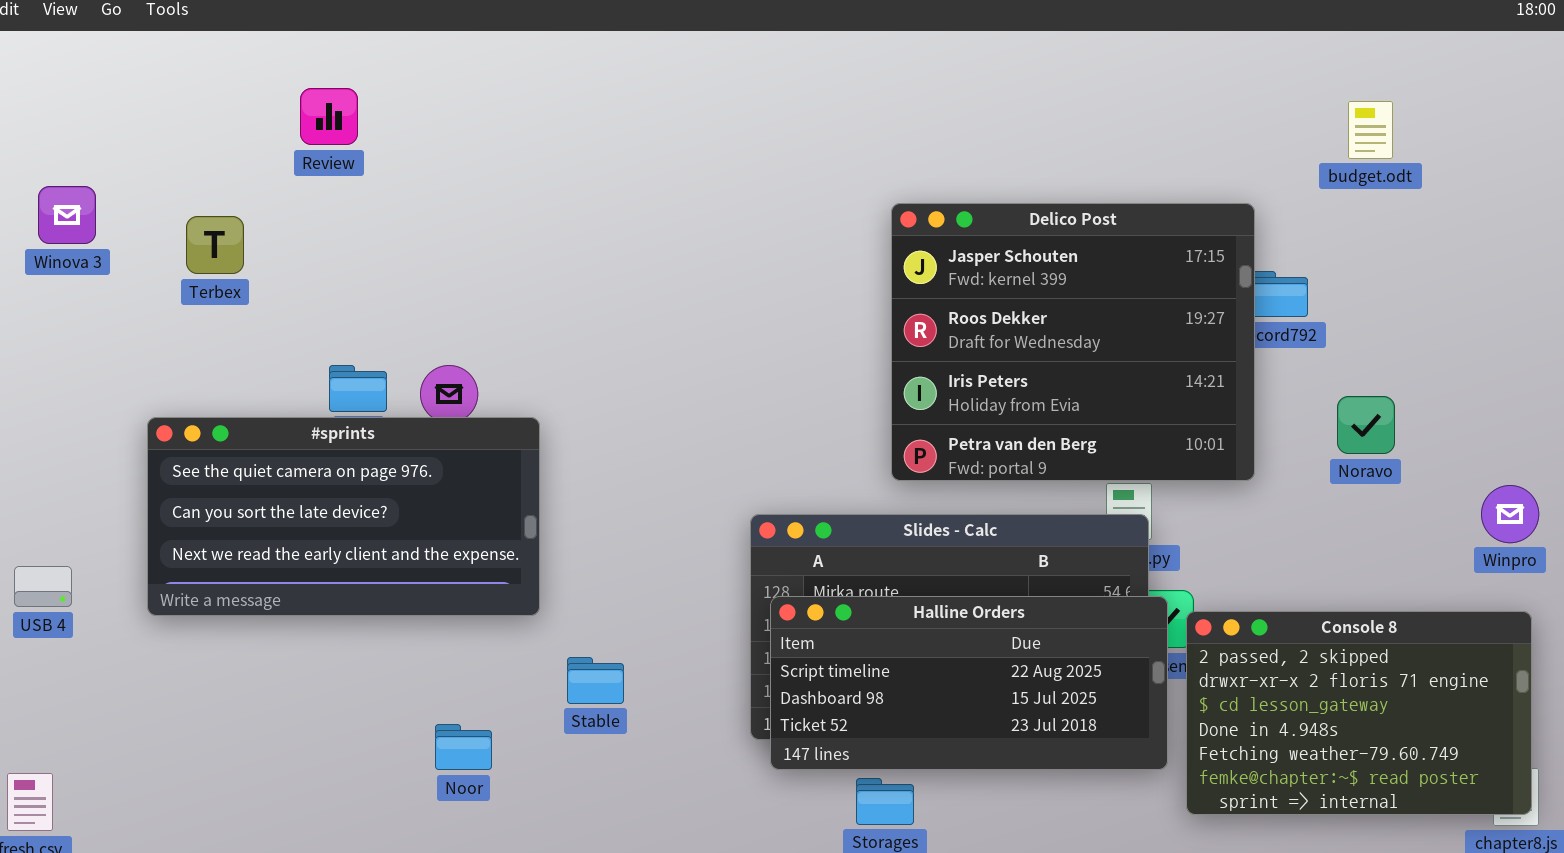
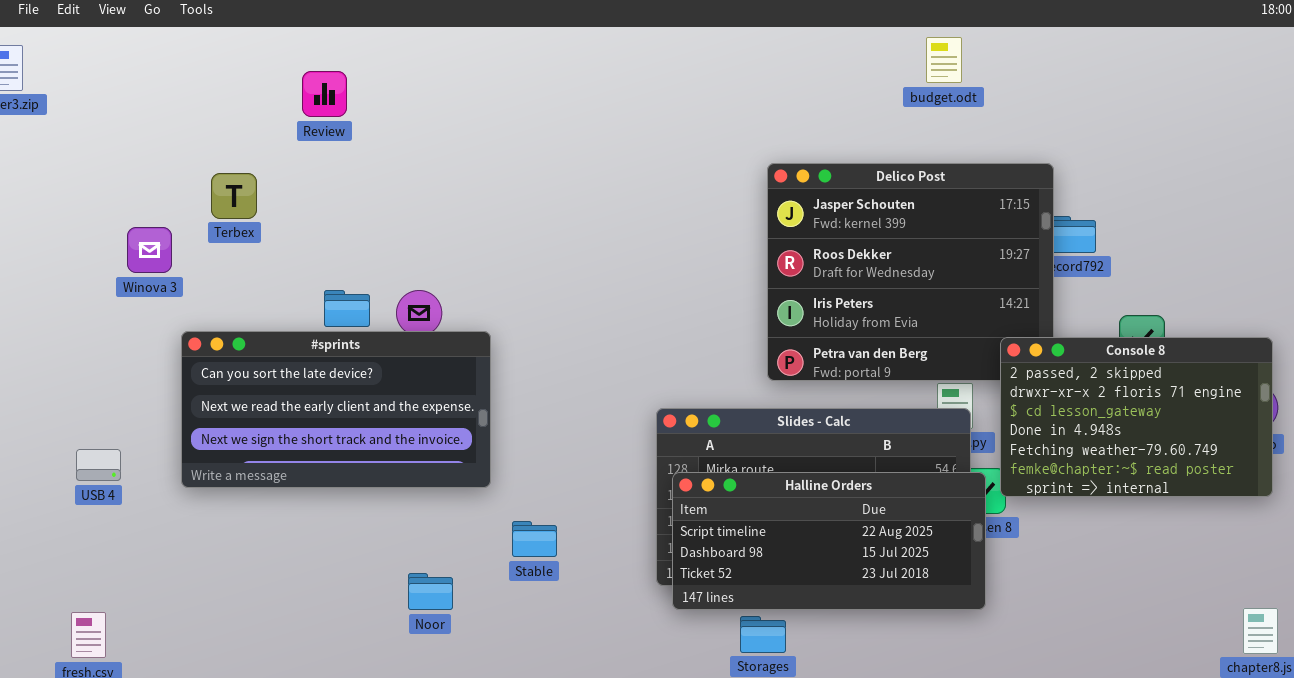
budget.odt: [1348,101,1393,159] -> [926,37,962,83], moved
Winova 3: [38,186,96,244] -> [127,227,172,273], moved
#sprints: [147,417,540,616] -> [181,331,491,488], scrolled down 1 row
Console 8: [1186,611,1532,815] -> [1000,337,1273,497], moved

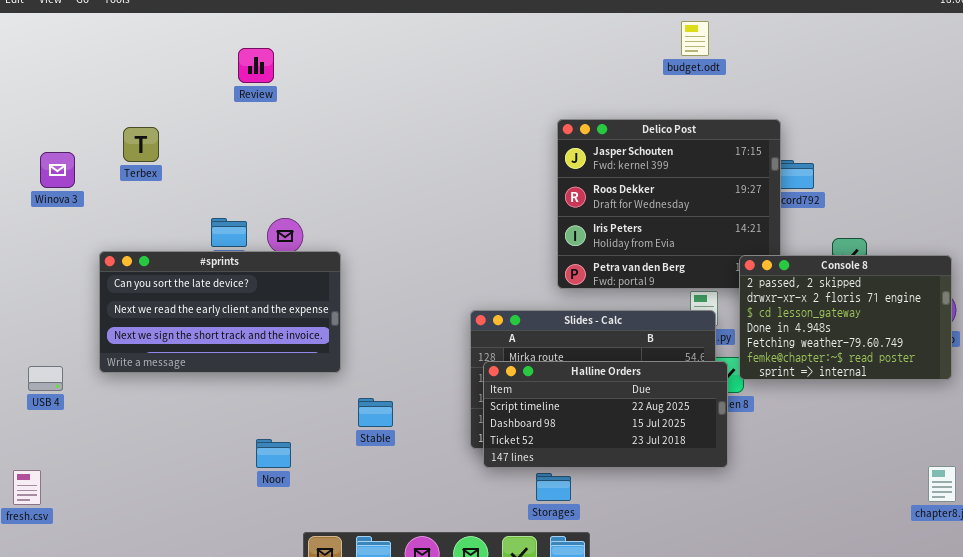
Review: [302,71,347,117] -> [238,48,274,83], moved
Winova 3: [127,227,172,273] -> [40,152,75,188], moved
USB 4: [76,449,121,481] -> [28,366,63,391], moved
Noor: [408,573,453,610] -> [256,439,291,468], moved

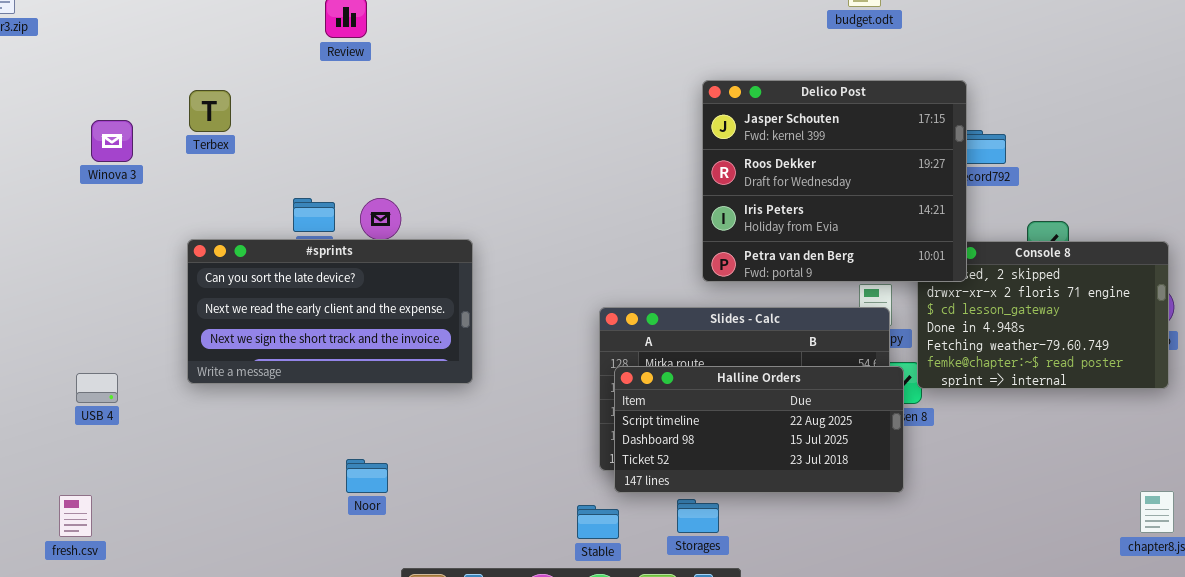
Delico Post: [557,119,781,289] -> [702,80,967,282], raised
#sprints: [99,251,341,373] -> [187,239,473,384], moved
Stable: [358,398,393,427] -> [577,505,619,539], moved

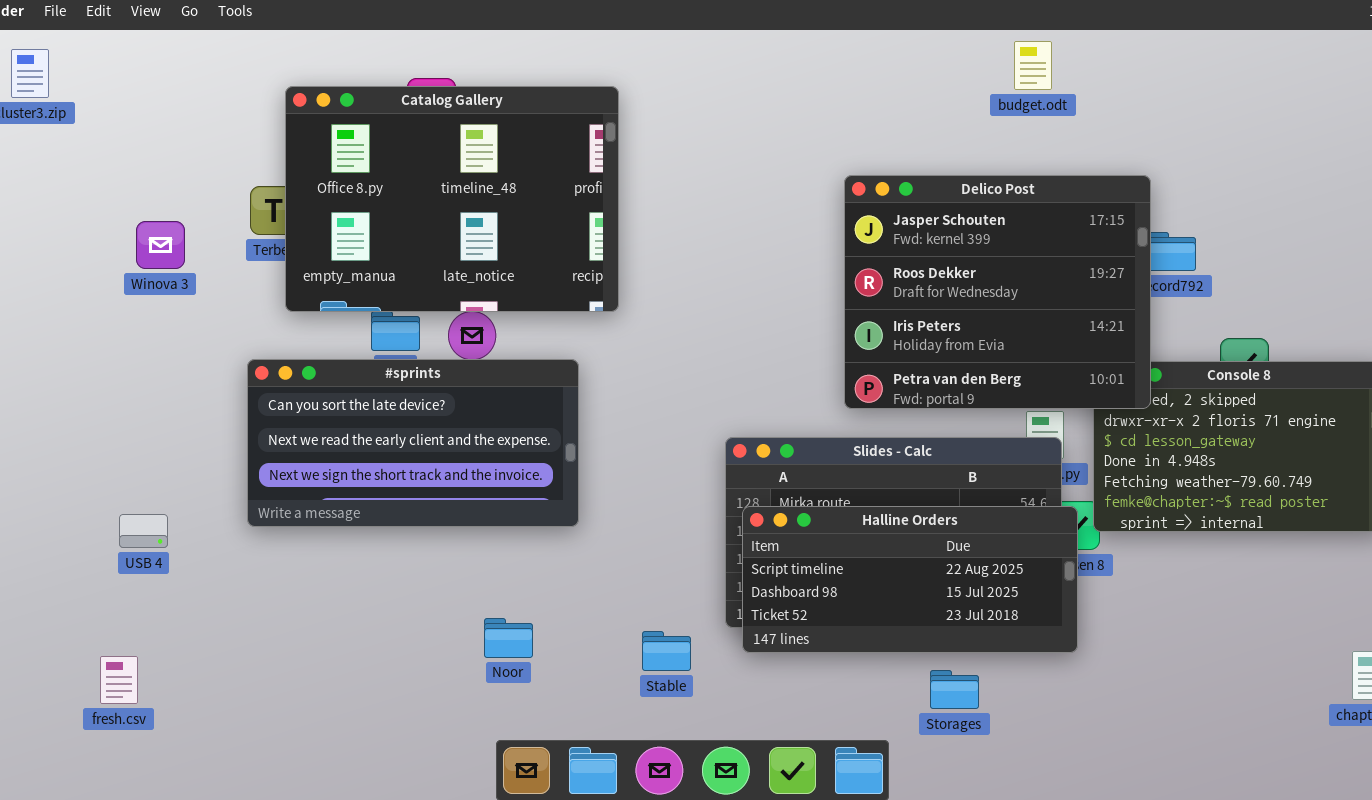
Catalog Gallery: none -> [285,86,619,312], opened
Noor: [346,459,388,493] -> [484,618,533,658], moved
Storages: [677,499,719,533] -> [930,670,979,709], moved
Stable: [577,505,619,539] -> [642,631,691,671], moved

